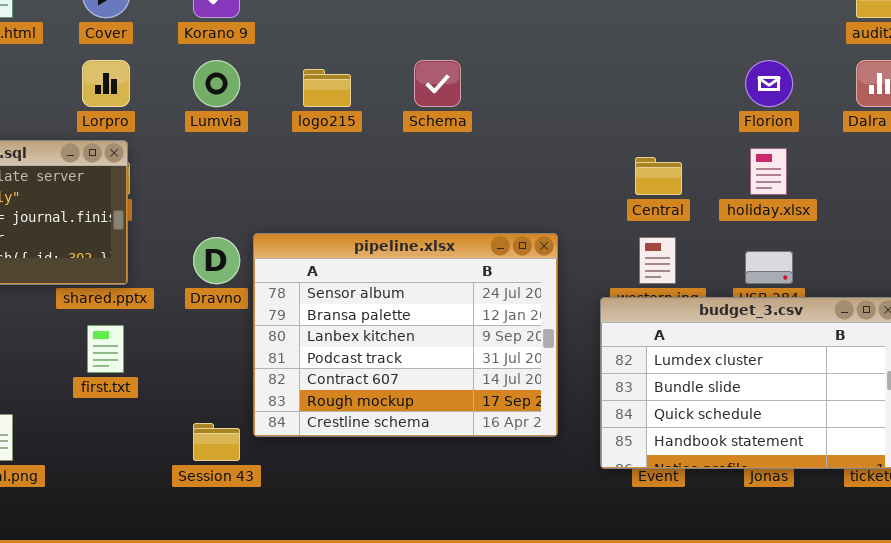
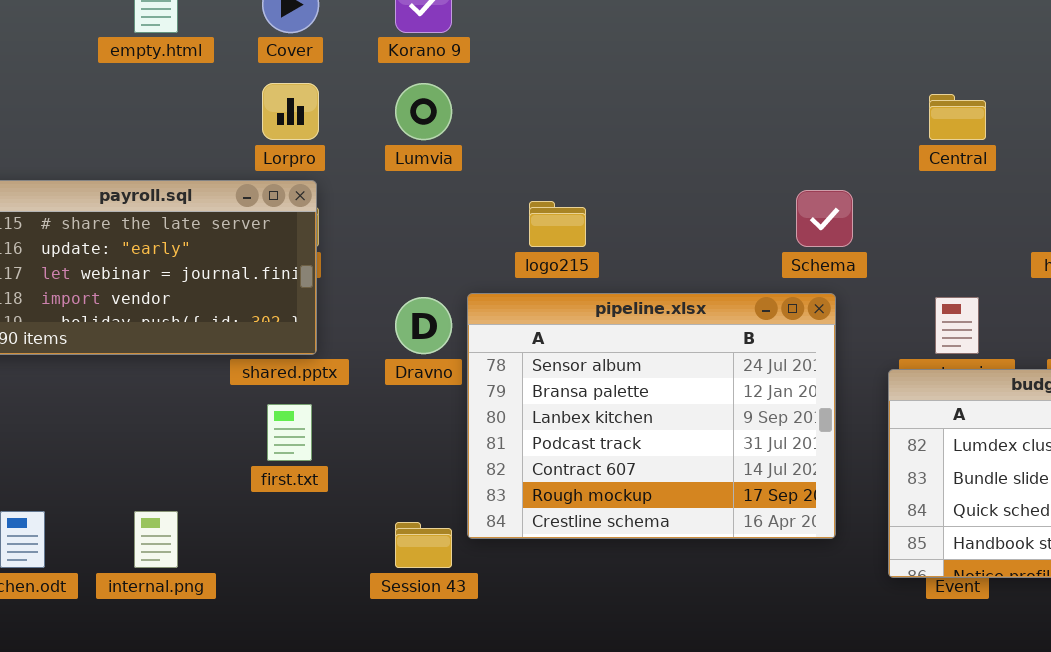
Schema: [414,60,461,107] -> [796,190,853,247], moved
logo215: [303,69,351,107] -> [529,201,586,247], moved
Central: [635,157,682,195] -> [929,94,986,140], moved

